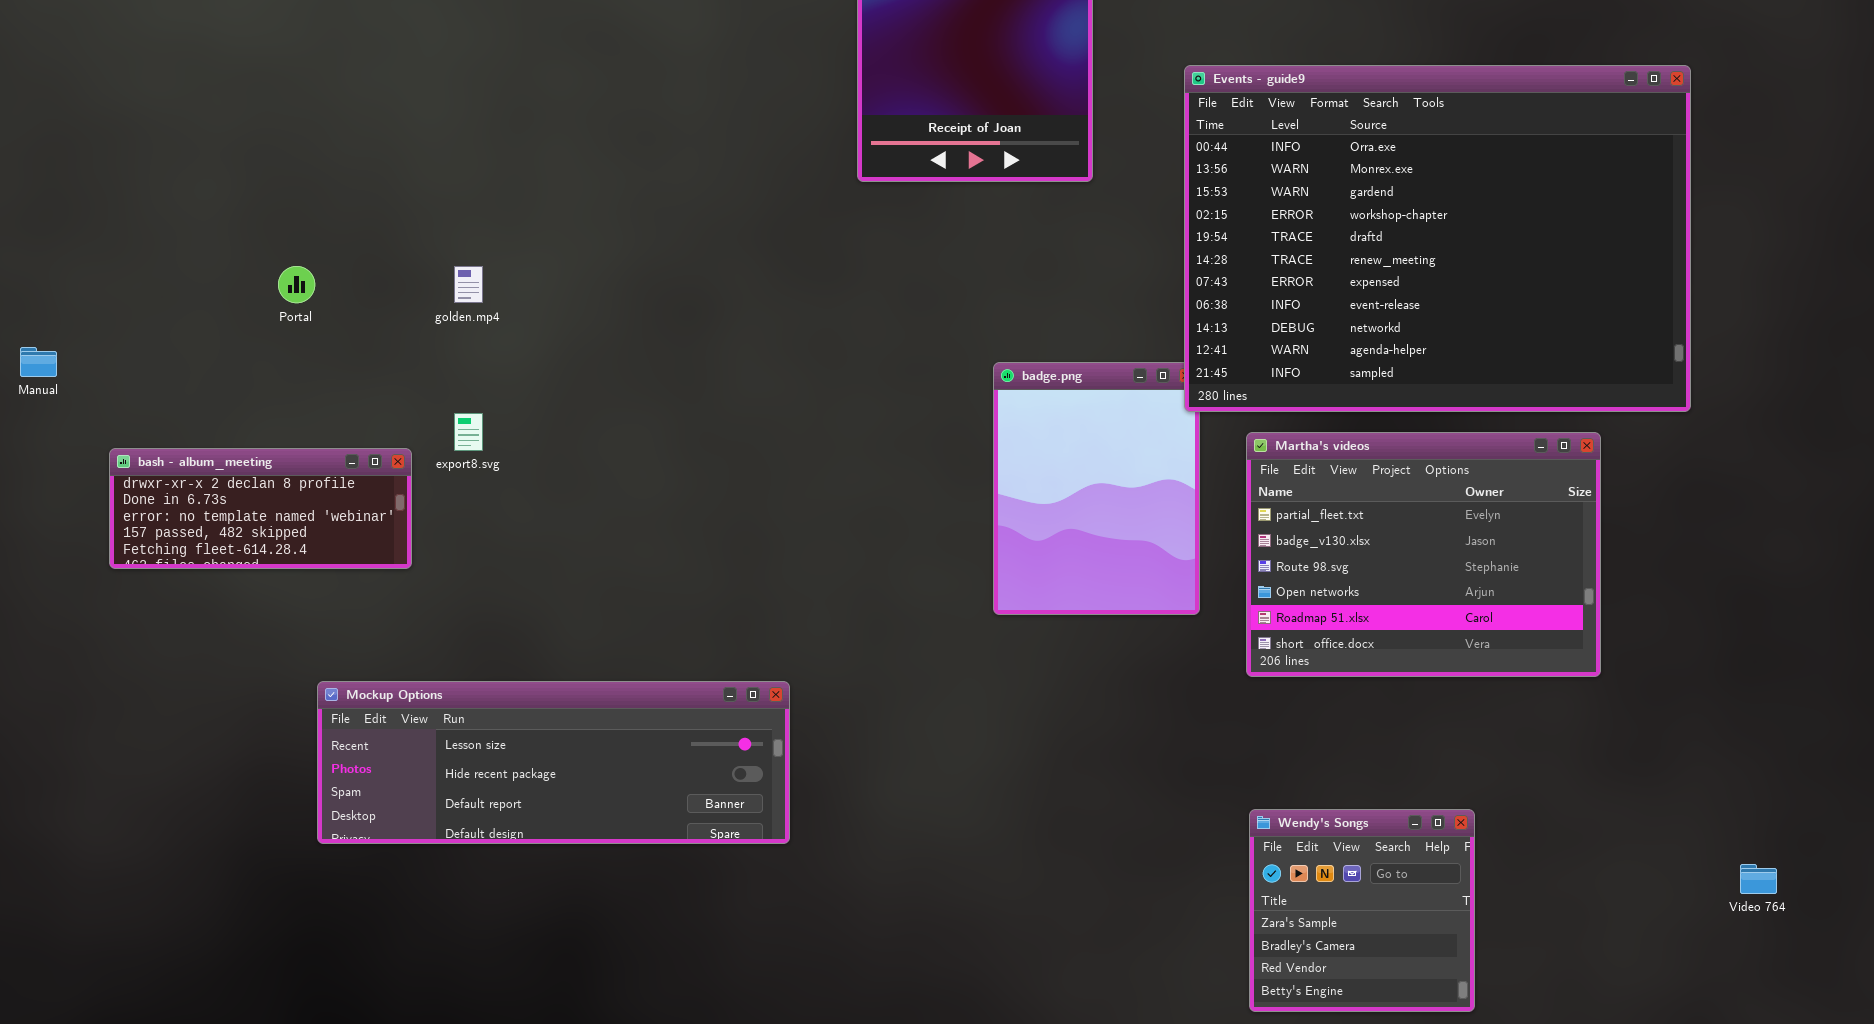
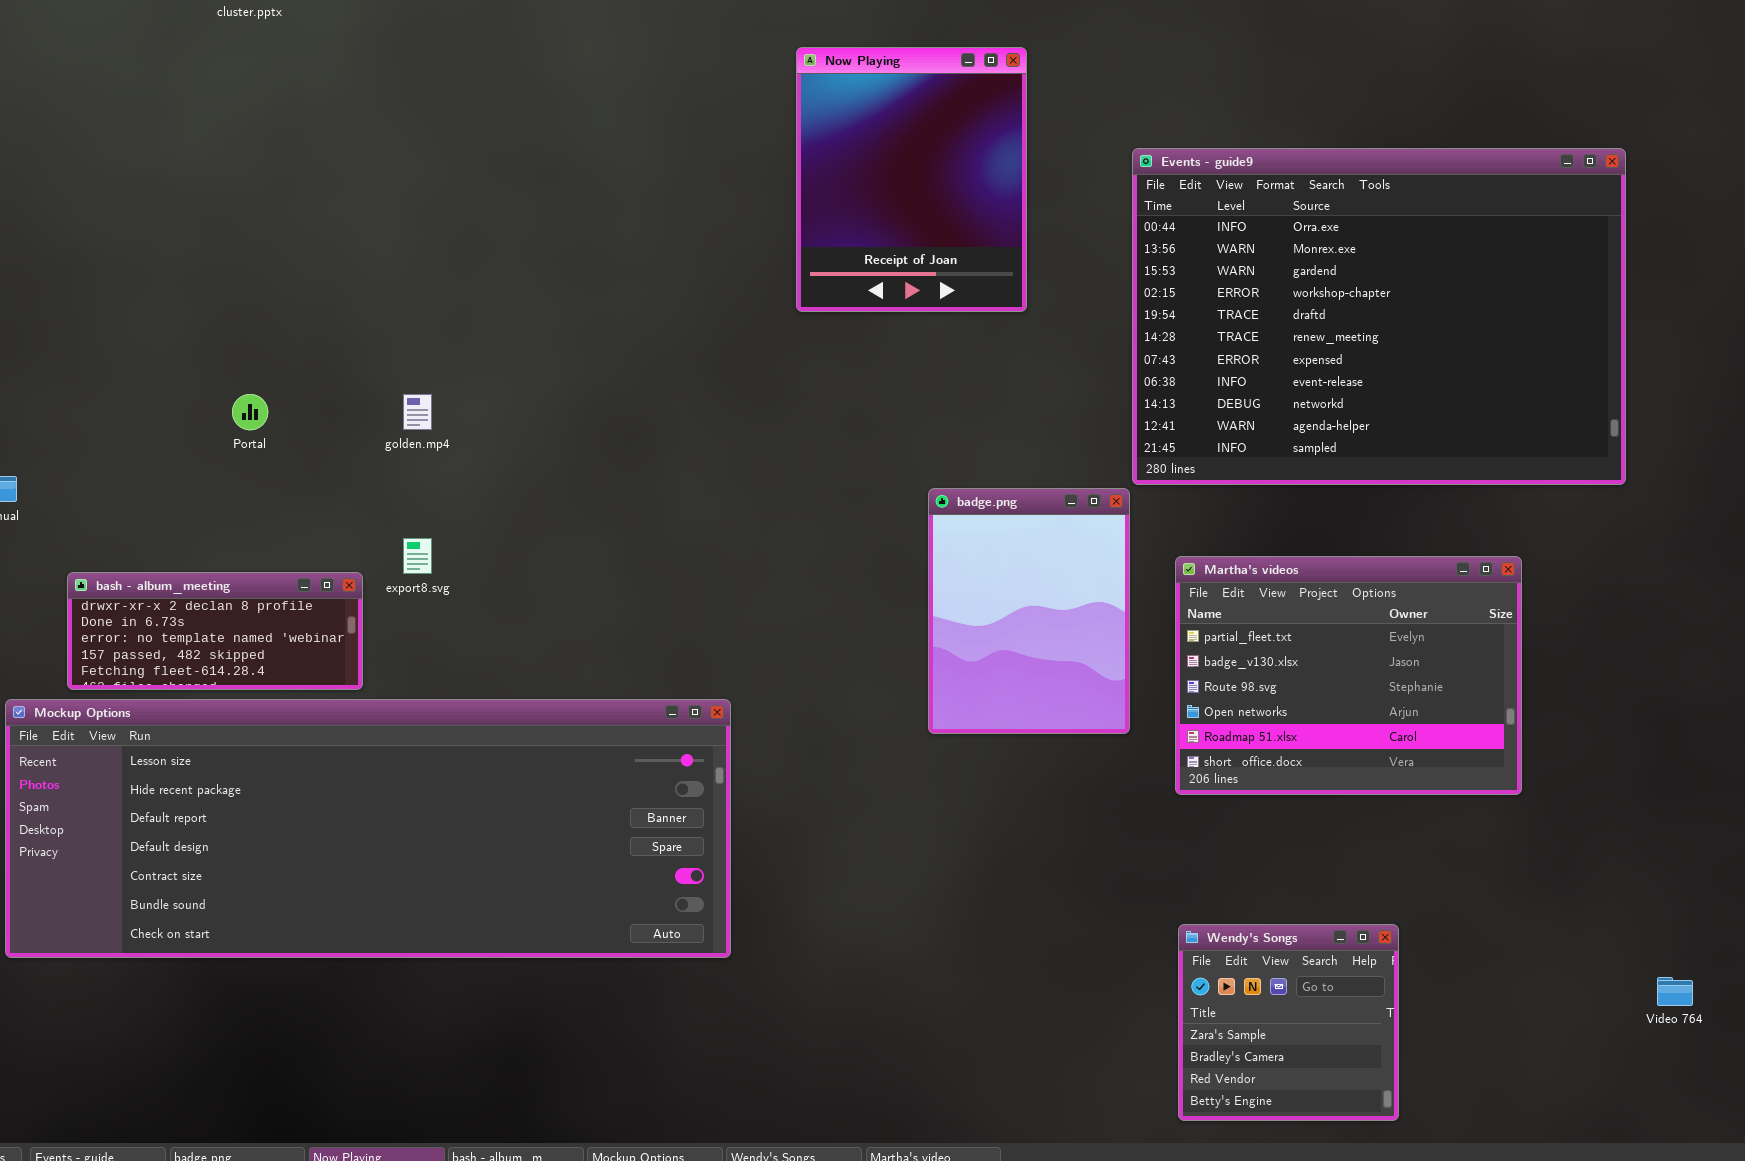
Events - guide9: [1184,65,1691,412] -> [1132,148,1626,485], moved
Mockup Options: [317,681,790,844] -> [5,699,731,958], resized

